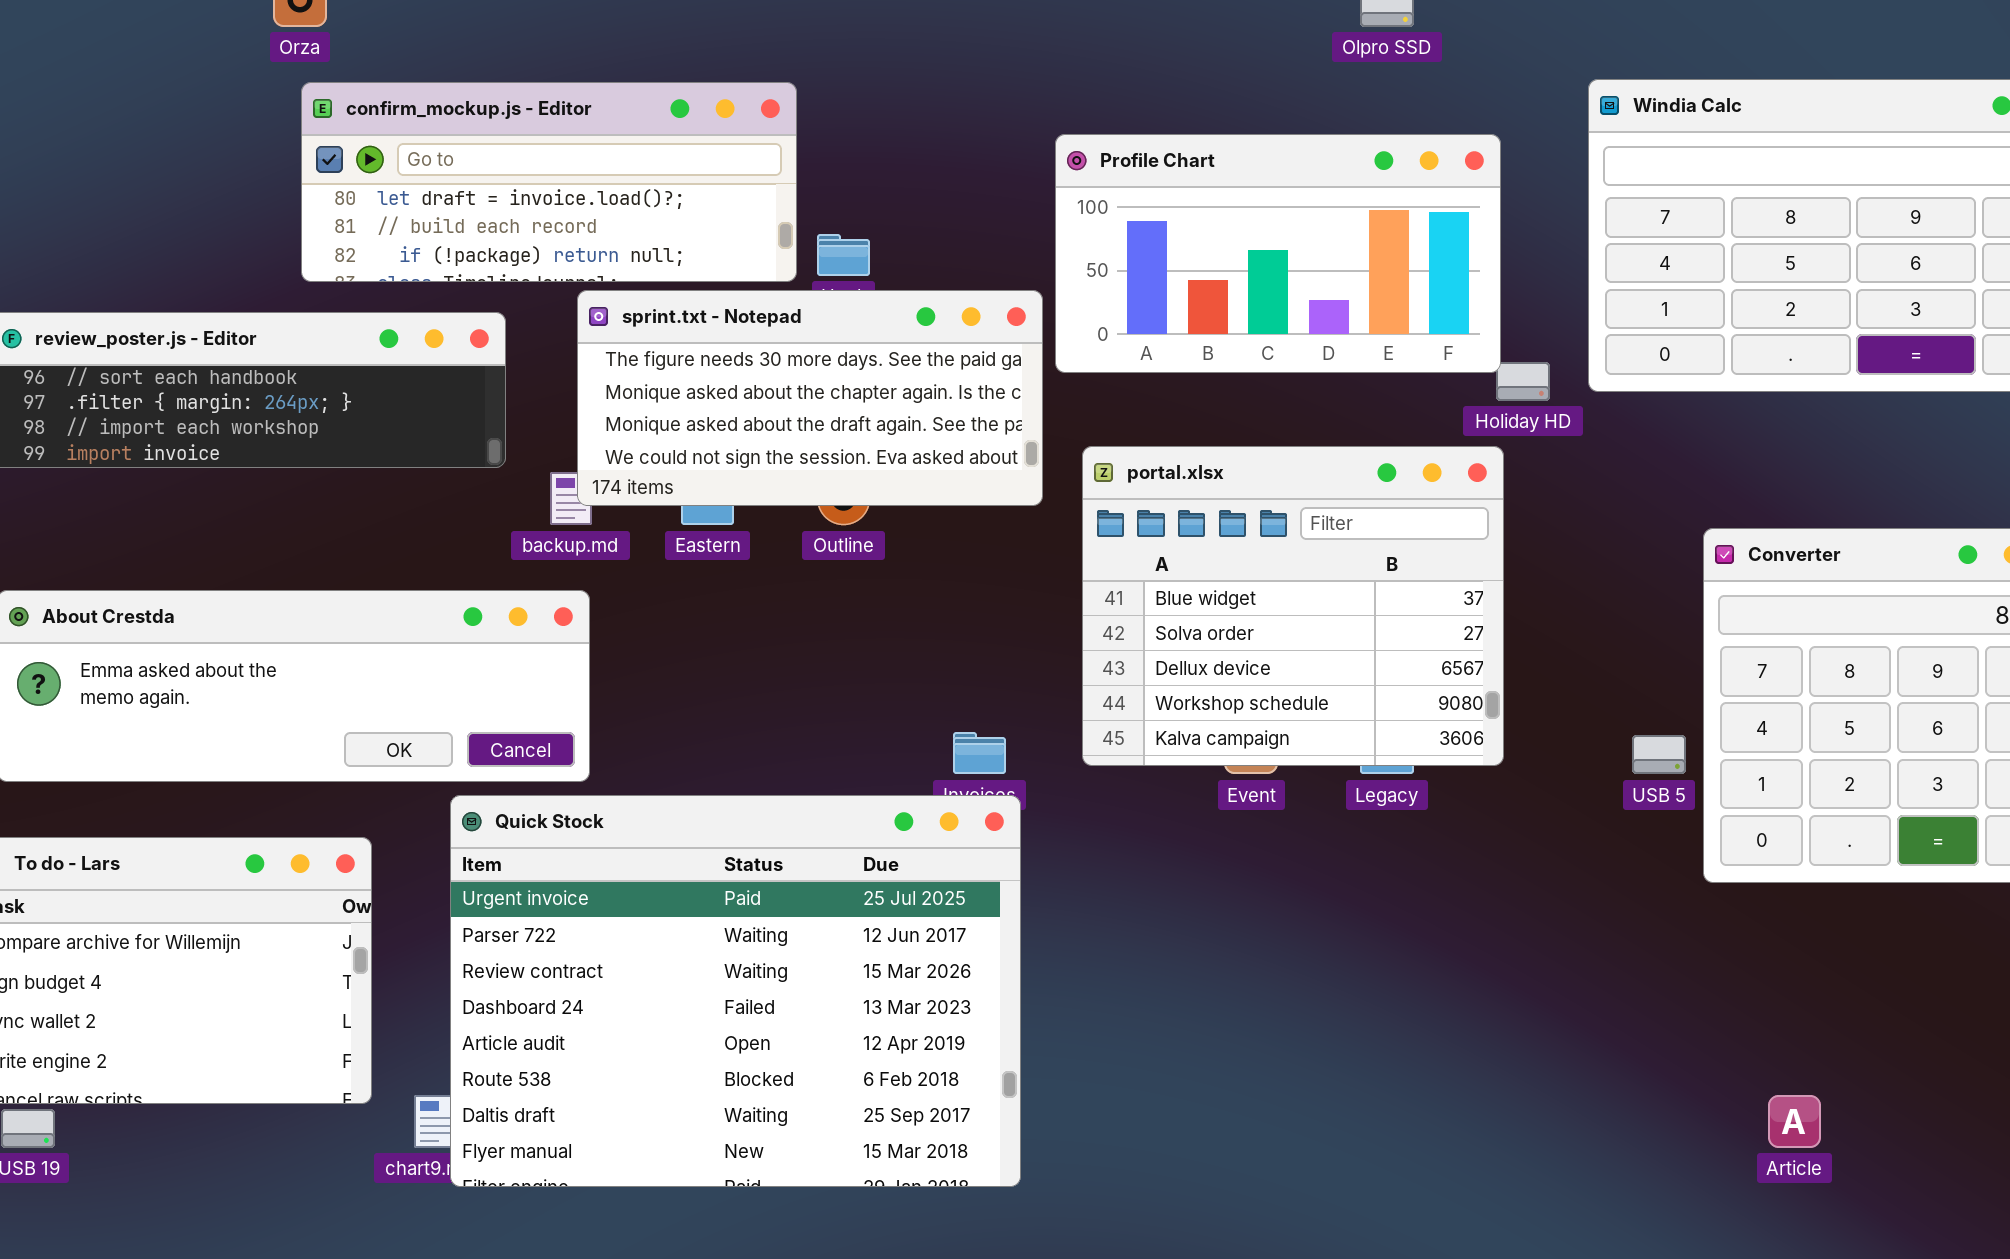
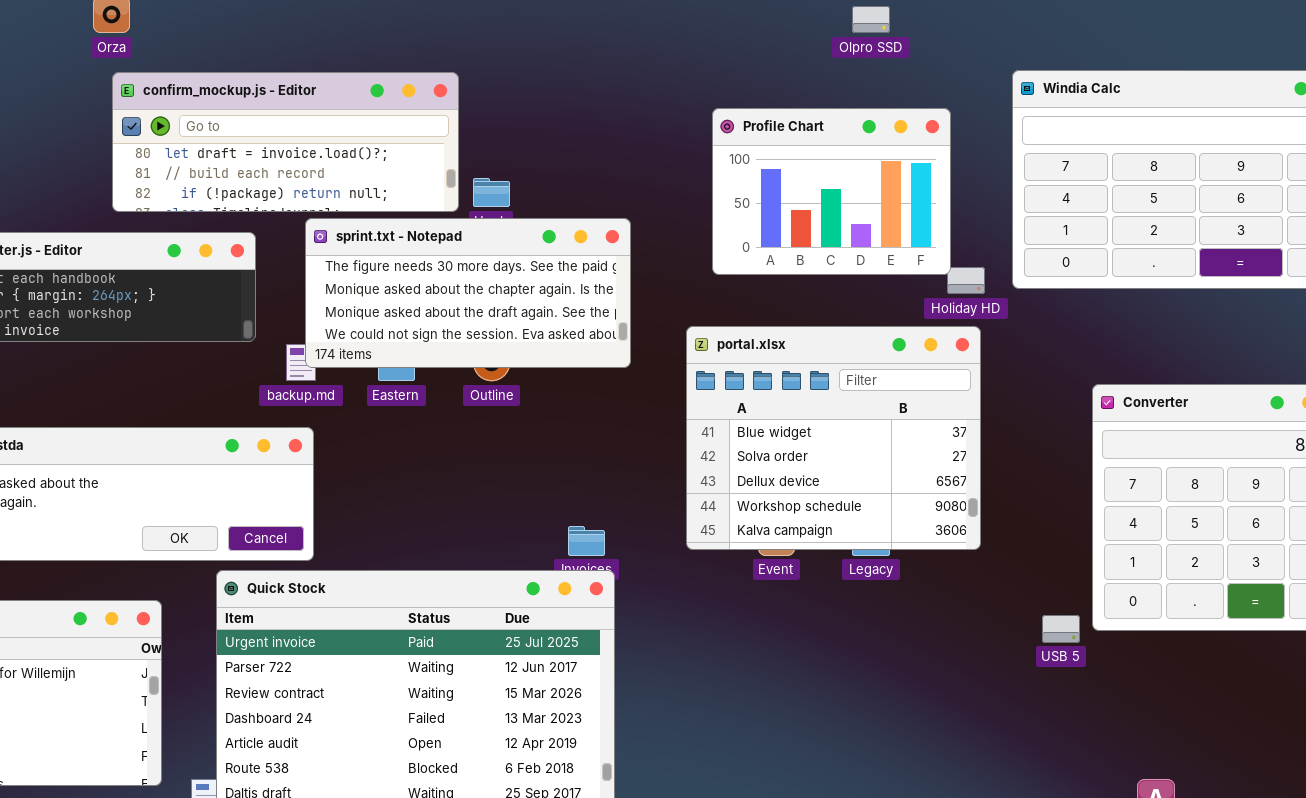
Profile Chart: [1055,134,1501,373] -> [712,108,951,275], resized
portal.xlsx: [1082,446,1504,766] -> [686,326,981,550], moved
USB 5: [1632,735,1686,774] -> [1042,615,1080,643], moved

